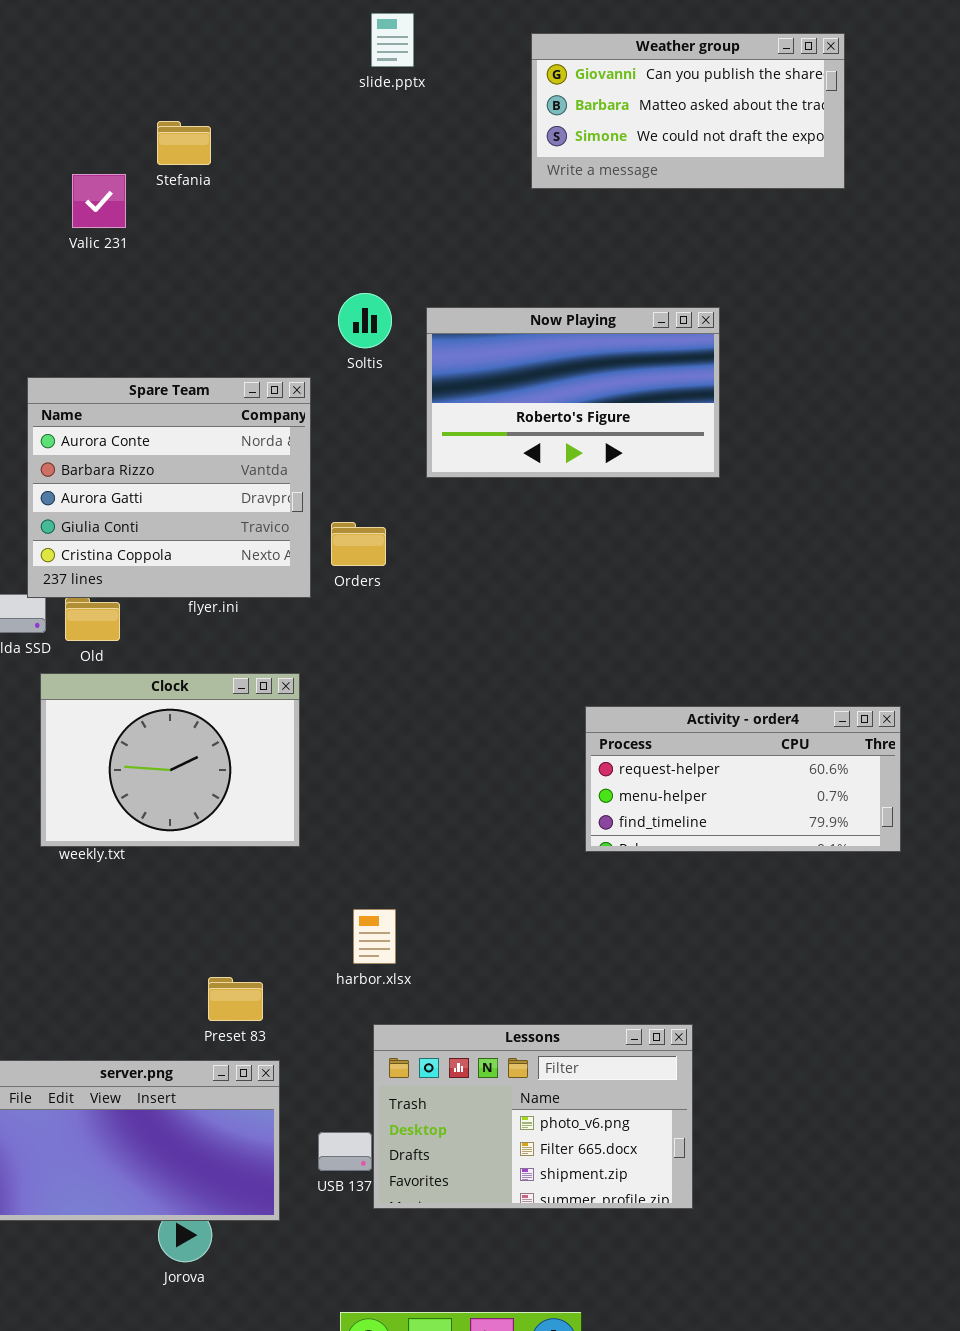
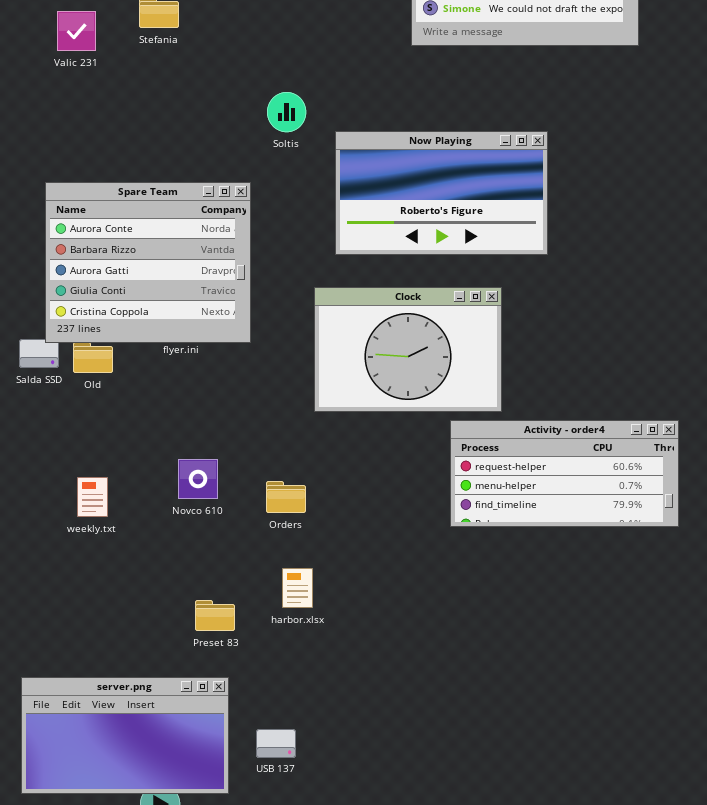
Valic 231: [72,174,126,228] -> [57,11,96,51], moved
Soltis: [338,293,392,348] -> [267,92,306,132], moved
Orders: [331,522,386,566] -> [266,481,306,513], moved
Clock: [40,673,300,847] -> [314,287,502,412], moved
Preset 83: [208,977,263,1021] -> [195,600,235,631], moved
Lessons: [373,1024,693,1209] -> none, closed

